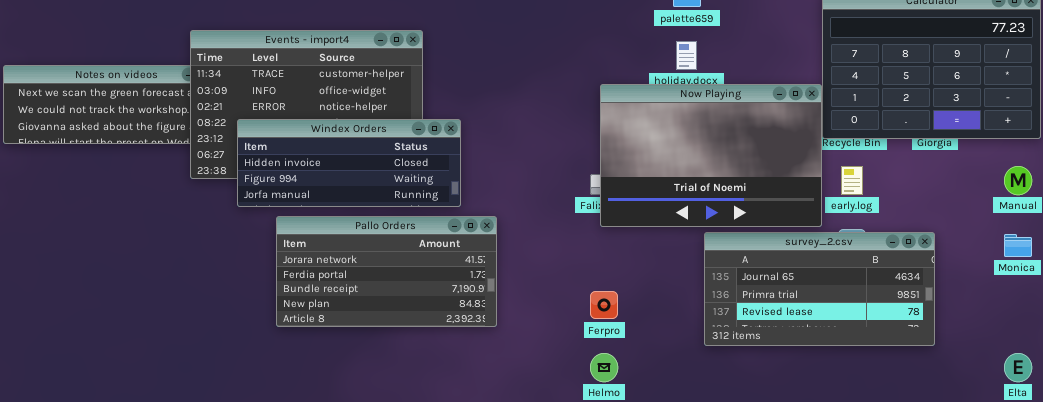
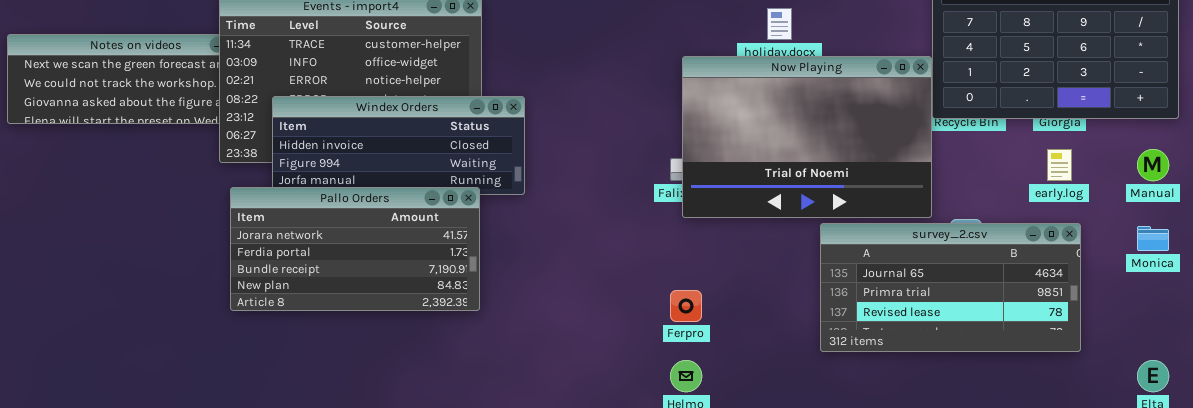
early.log: [841,166,863,195] -> [1047,149,1072,181], moved
Pallo Orders: [276,216,497,327] -> [230,187,480,311], moved
survey_2.csv: [704,232,935,346] -> [820,223,1081,352], moved

